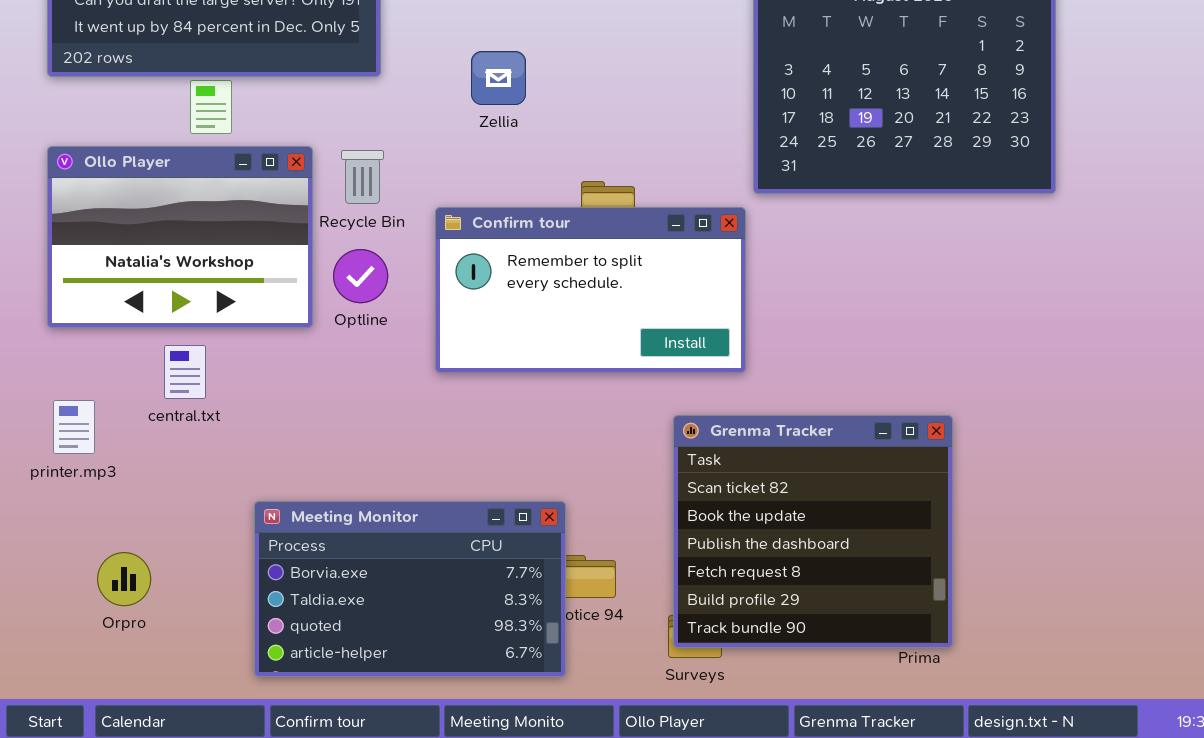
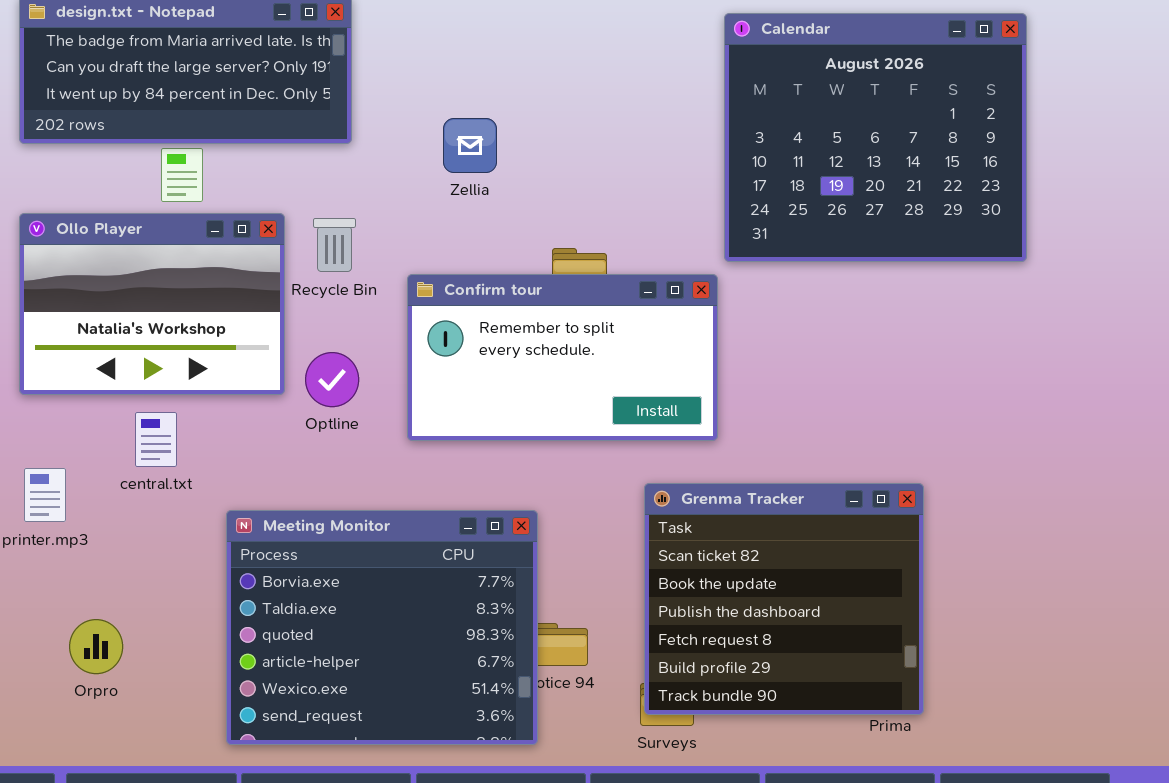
Optline: [333,249,388,303] -> [305,352,359,407], moved
Meeting Monitor: [254,501,566,677] -> [226,510,538,745], resized

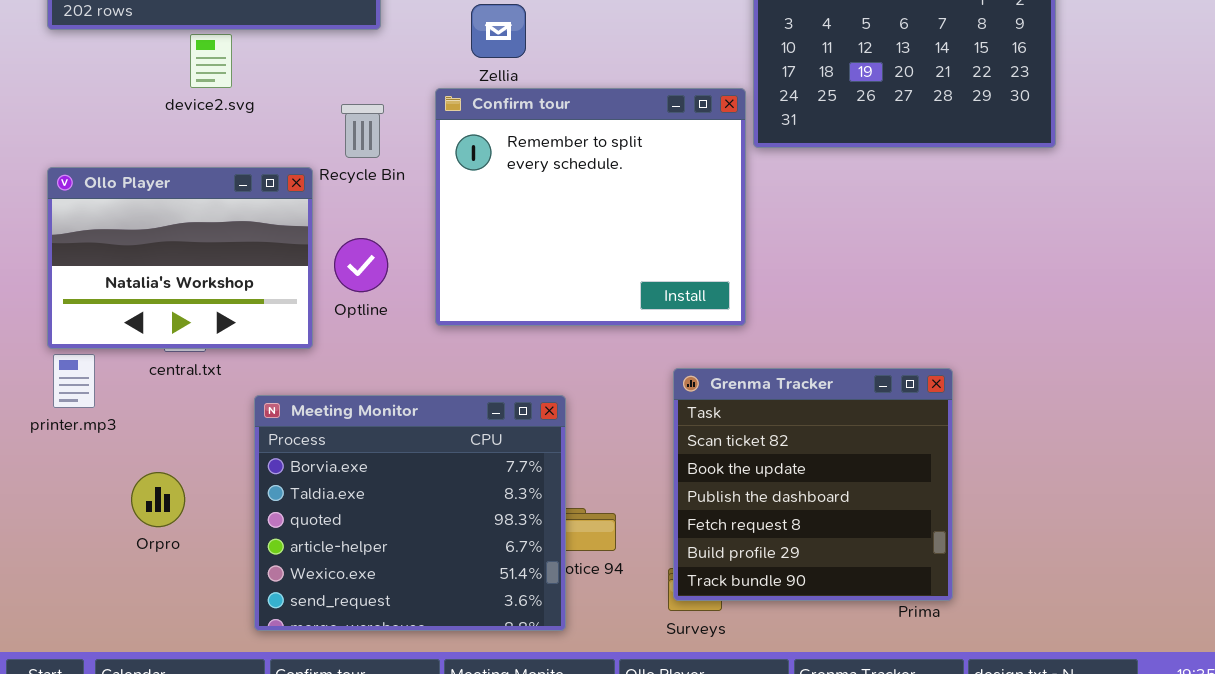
Ollo Player: [19,213,285,395] -> [47,167,313,349], moved
Confirm tour: [407,274,718,441] -> [435,88,746,326], resized
Orpro: [69,619,123,674] -> [131,472,185,527], moved

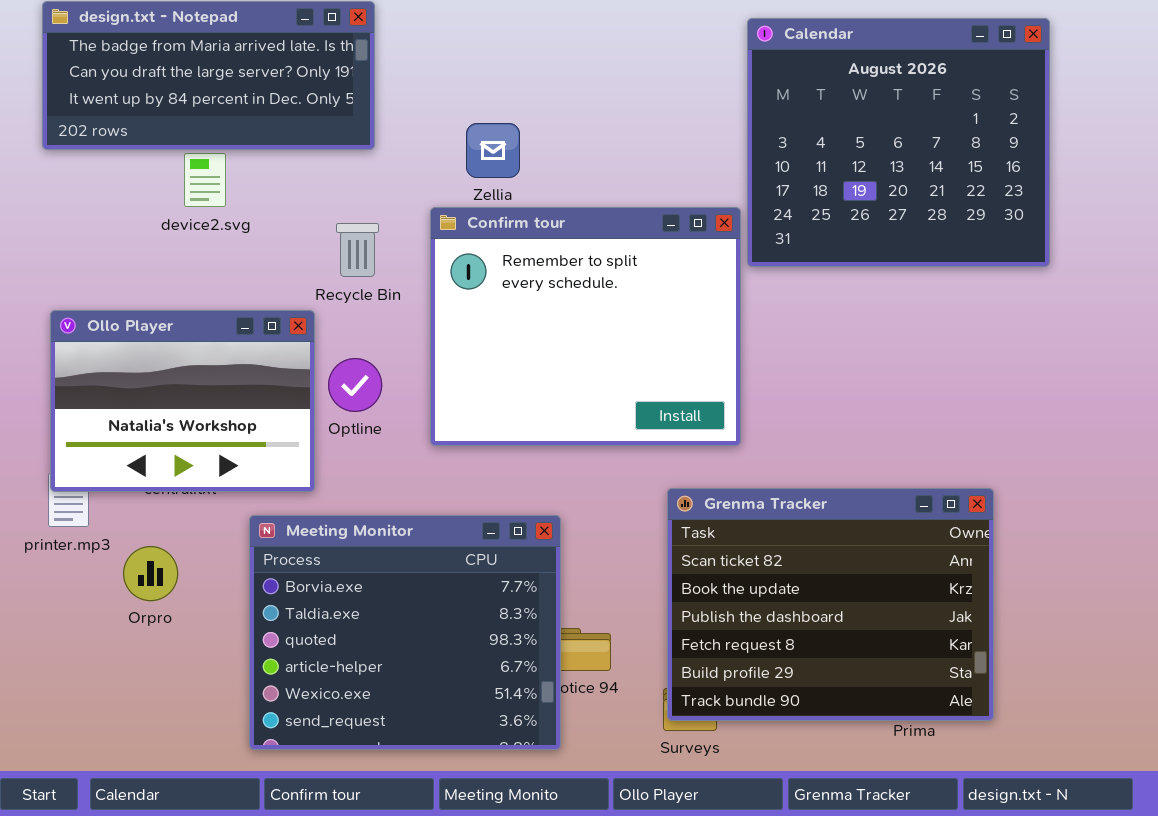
Ollo Player: [47,167,313,349] -> [50,310,315,492], moved
Grenma Tracker: [673,368,953,601] -> [667,488,994,721], resized
Orpro: [131,472,185,527] -> [123,546,178,601], moved

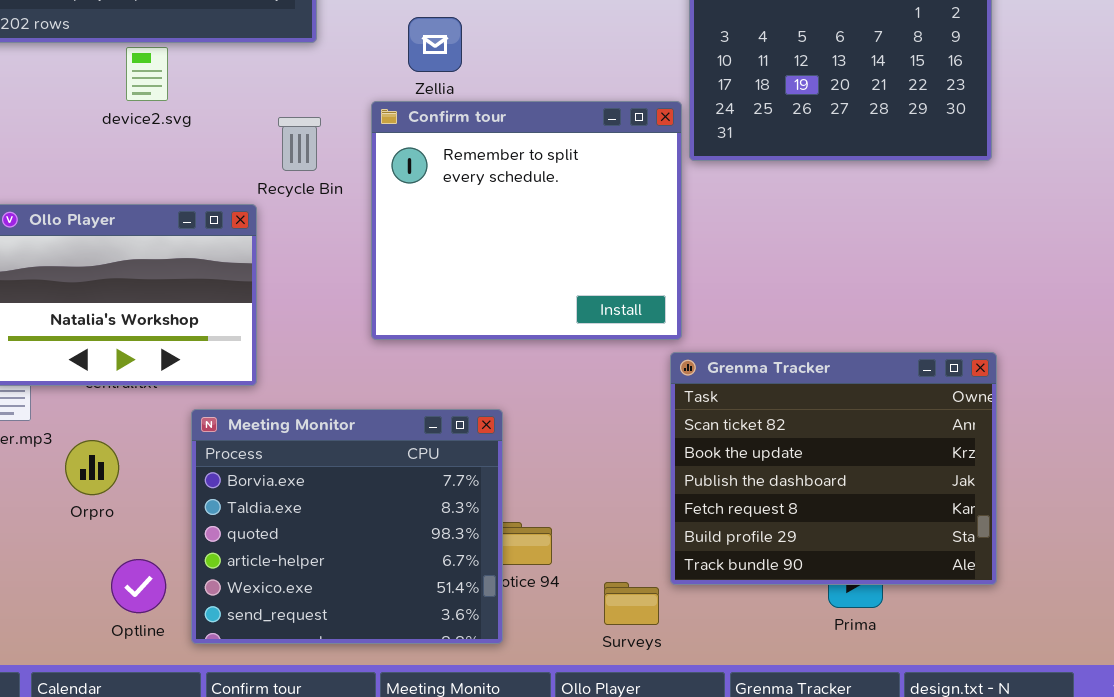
Optline: [328,358,382,412] -> [111,559,166,613], moved
Grenma Tracker: [667,488,994,721] -> [670,352,997,585], moved

